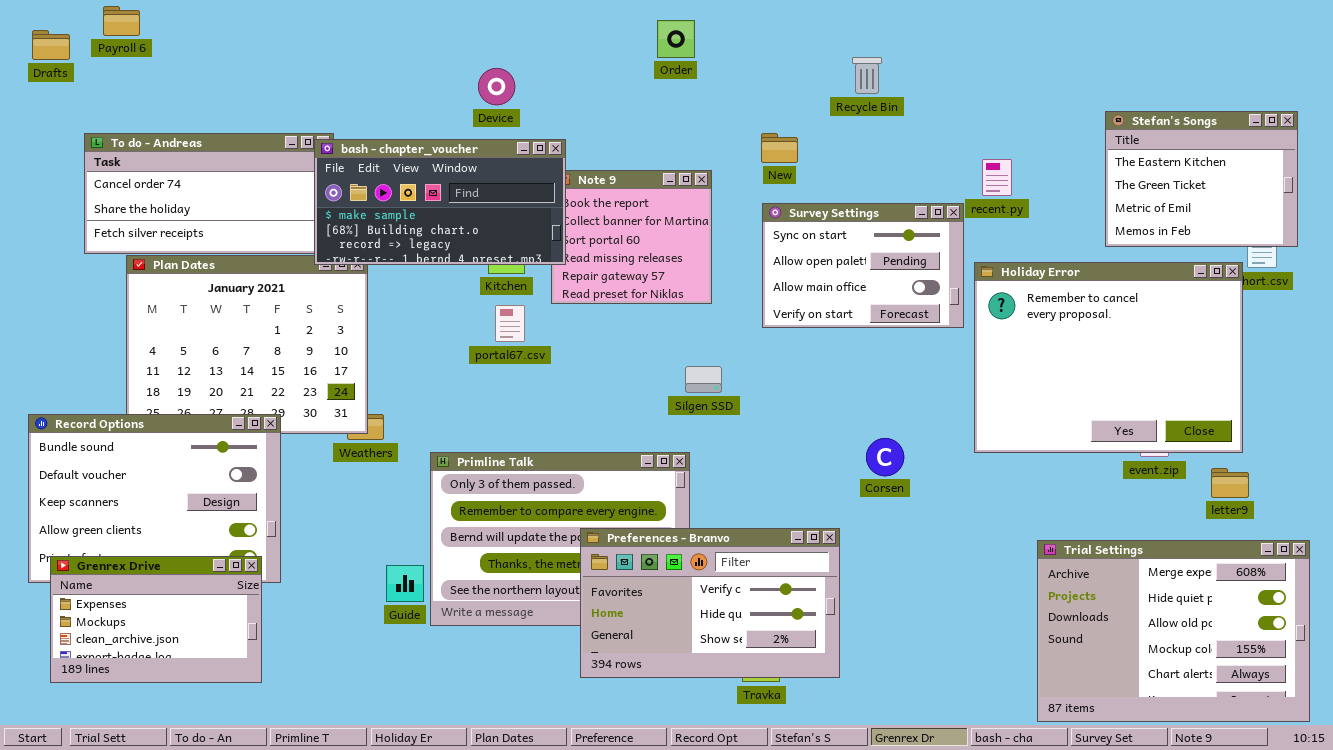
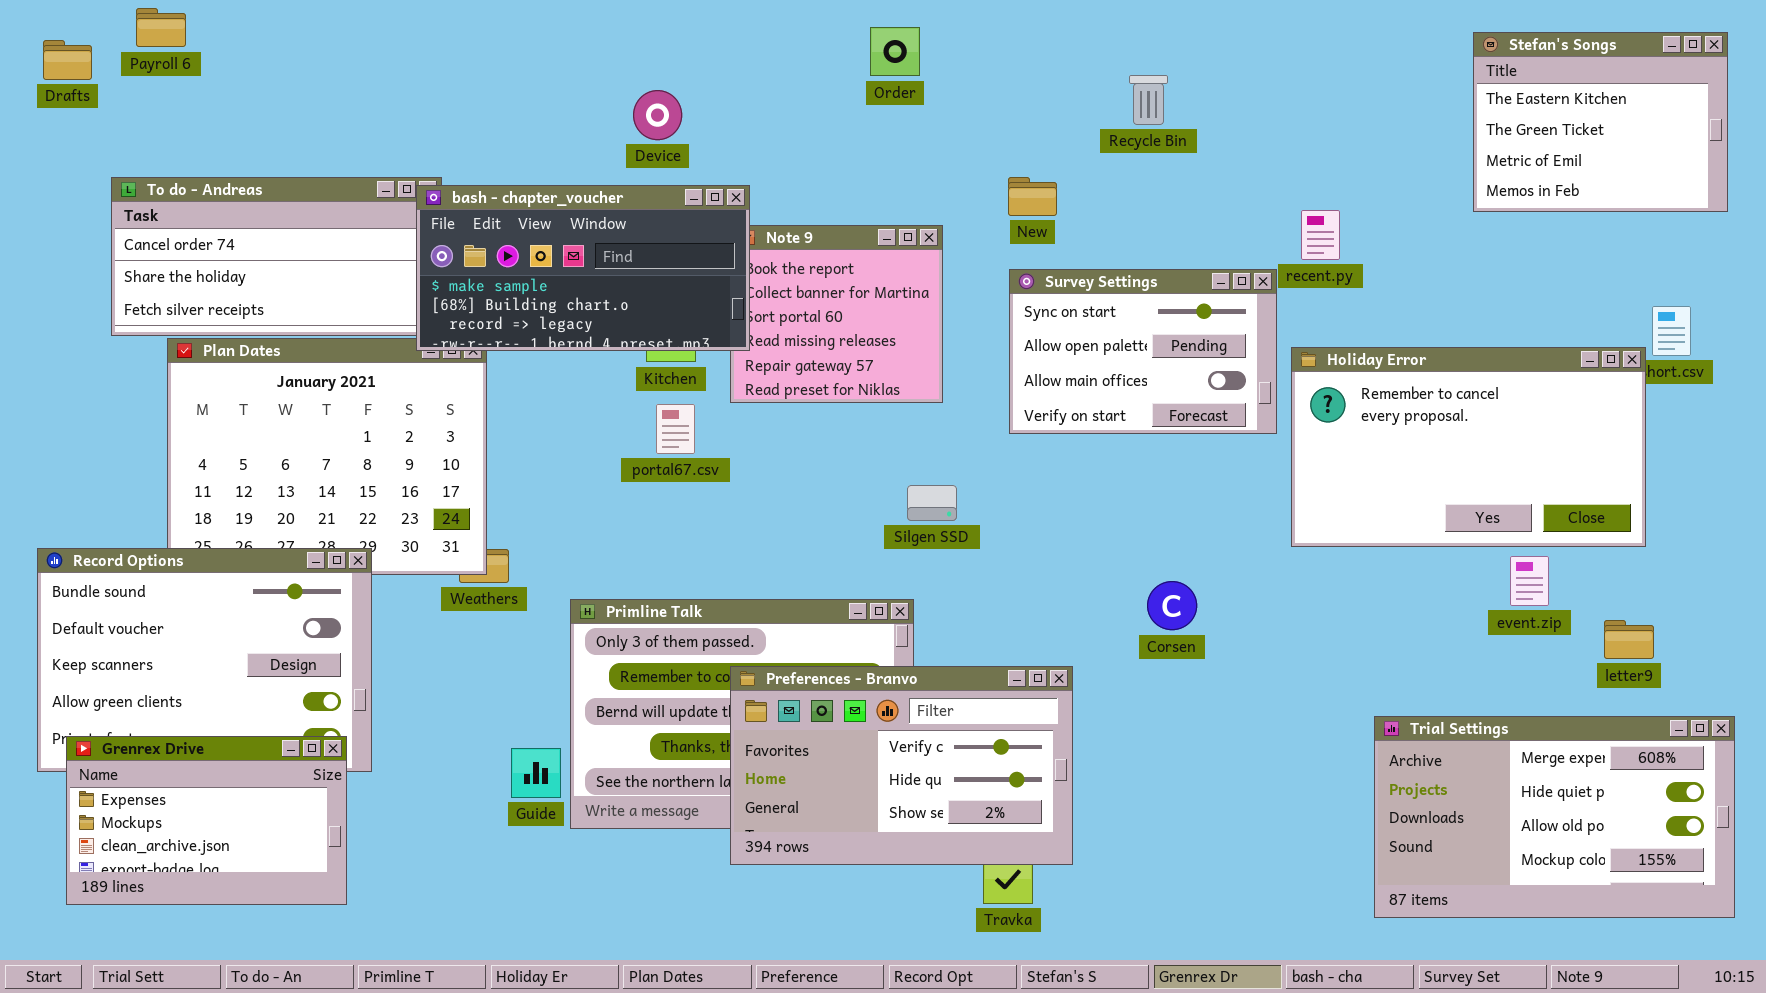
Stefan's Songs: [1105,111,1298,247] -> [1473,32,1728,212], moved
Holiday Error: [974,262,1243,453] -> [1291,347,1646,547], resized
Preferences - Branvo: [580,528,840,678] -> [730,666,1073,865], moved
Trial Settings: [1037,540,1310,722] -> [1374,716,1735,918], resized

